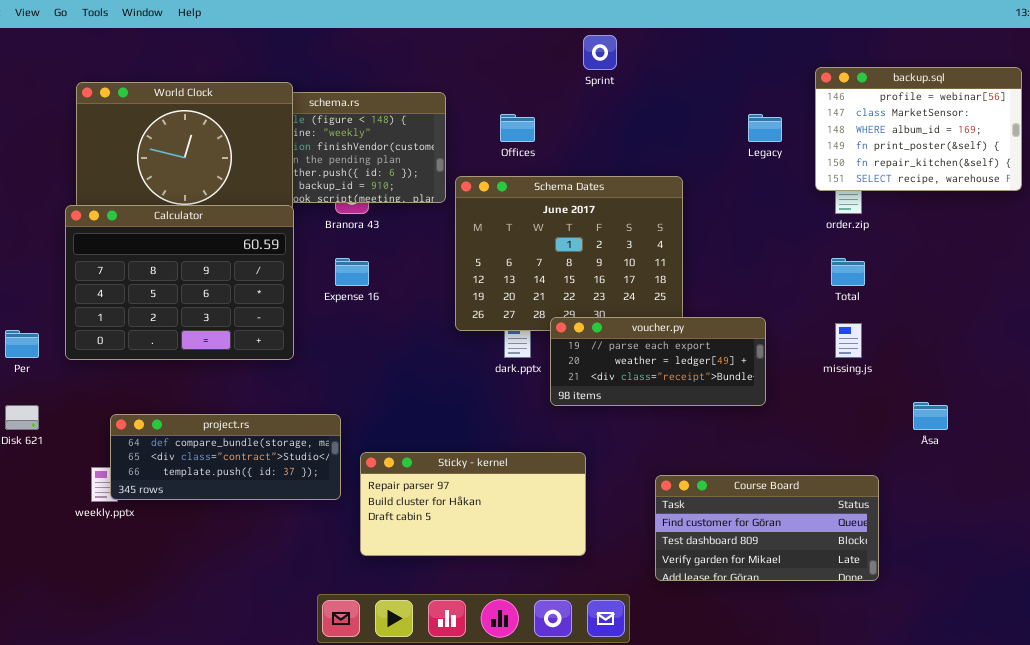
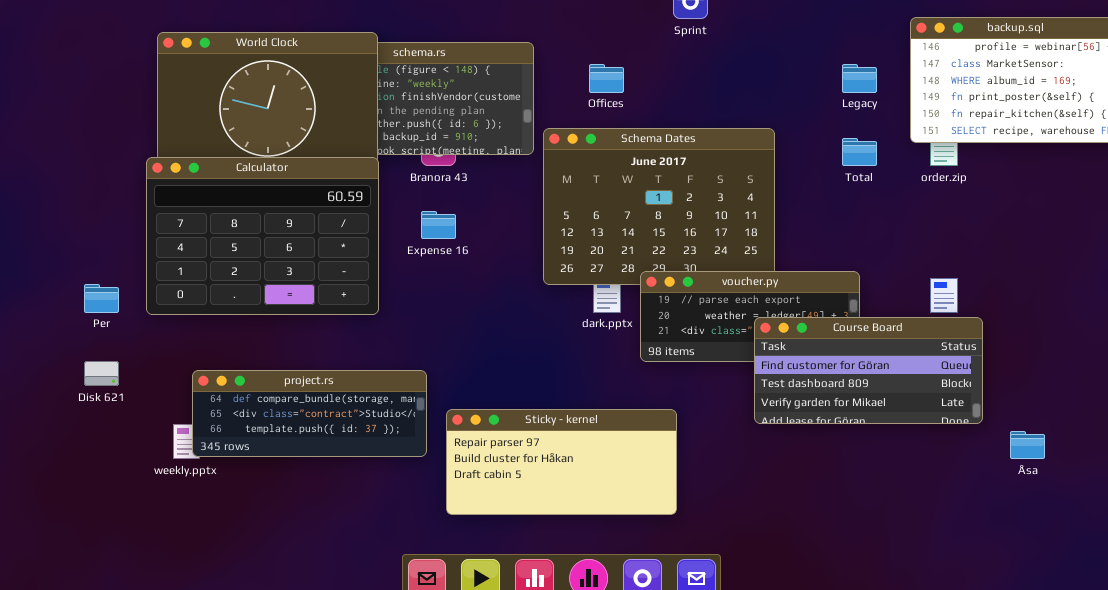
Total: [831,258,865,286] -> [842,138,877,166], moved
Åsa: [913,402,948,430] -> [1010,431,1045,459], moved
Course Board: [655,475,879,581] -> [754,317,983,424], moved

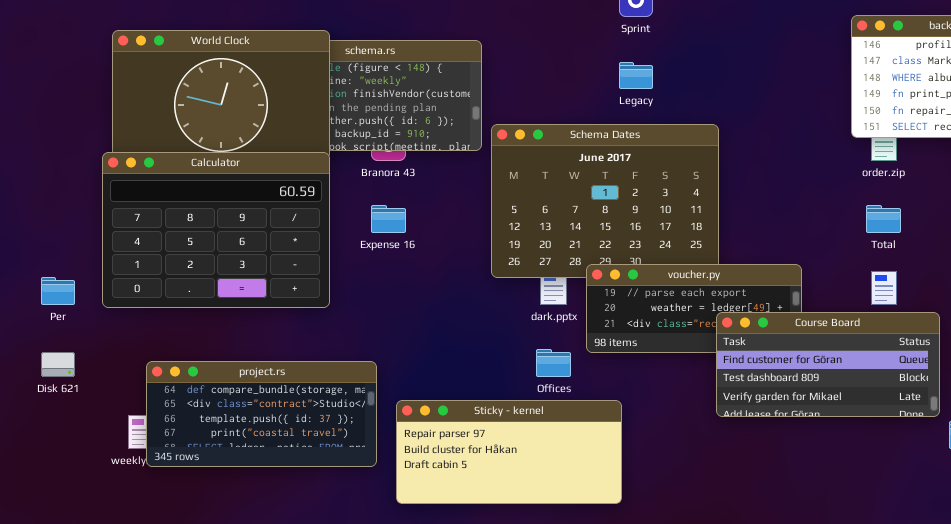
Offices: [589,64,624,93] -> [536,349,571,377], moved
Legacy: [842,64,877,93] -> [619,62,653,89], moved
Total: [842,138,877,166] -> [866,205,901,233], moved
Course Board: [754,317,983,424] -> [716,312,940,417], moved
project.rs: [192,370,427,457] -> [146,361,377,467], resized

